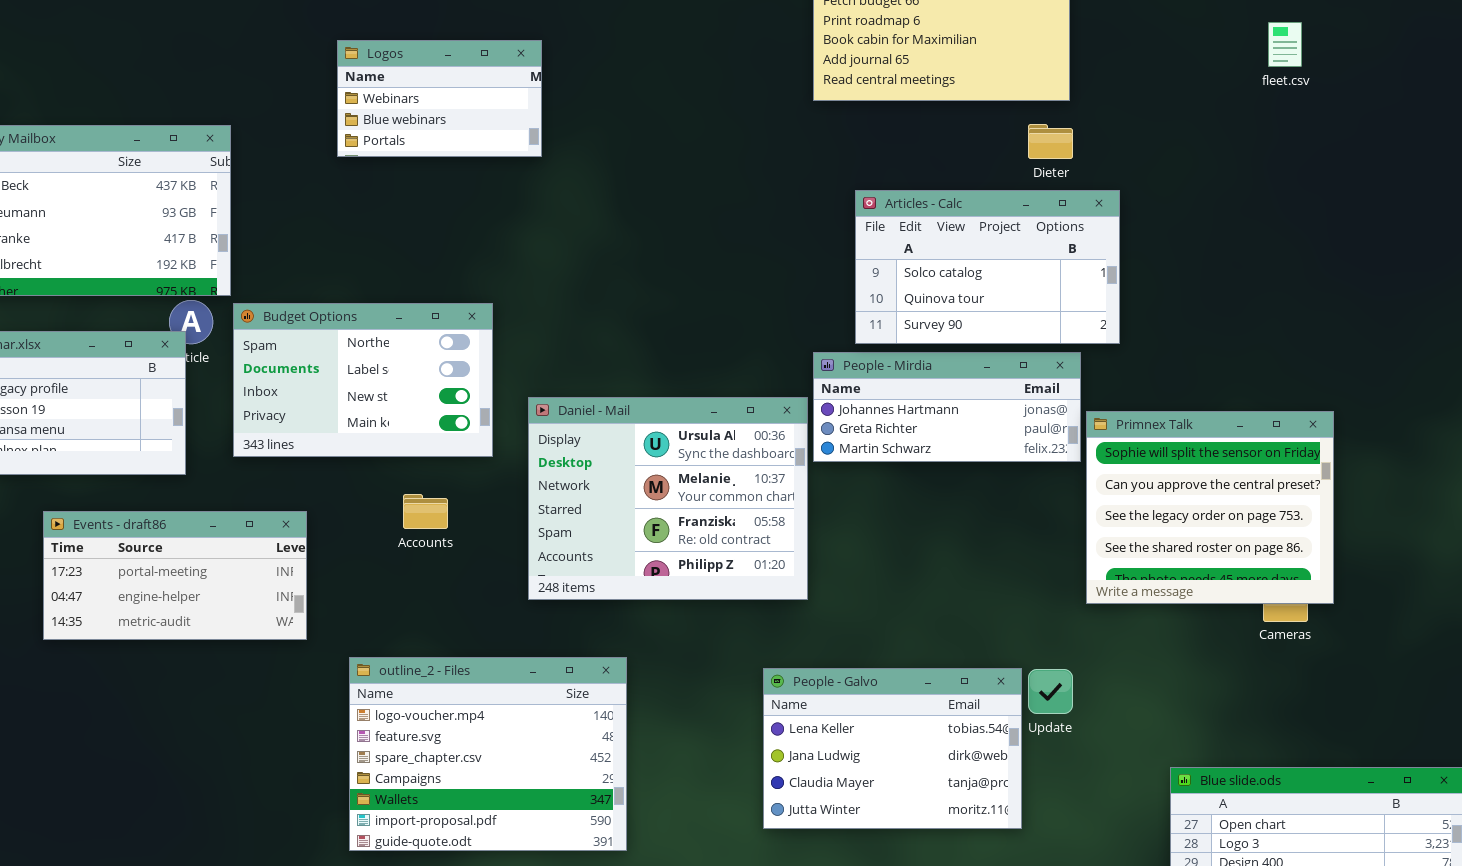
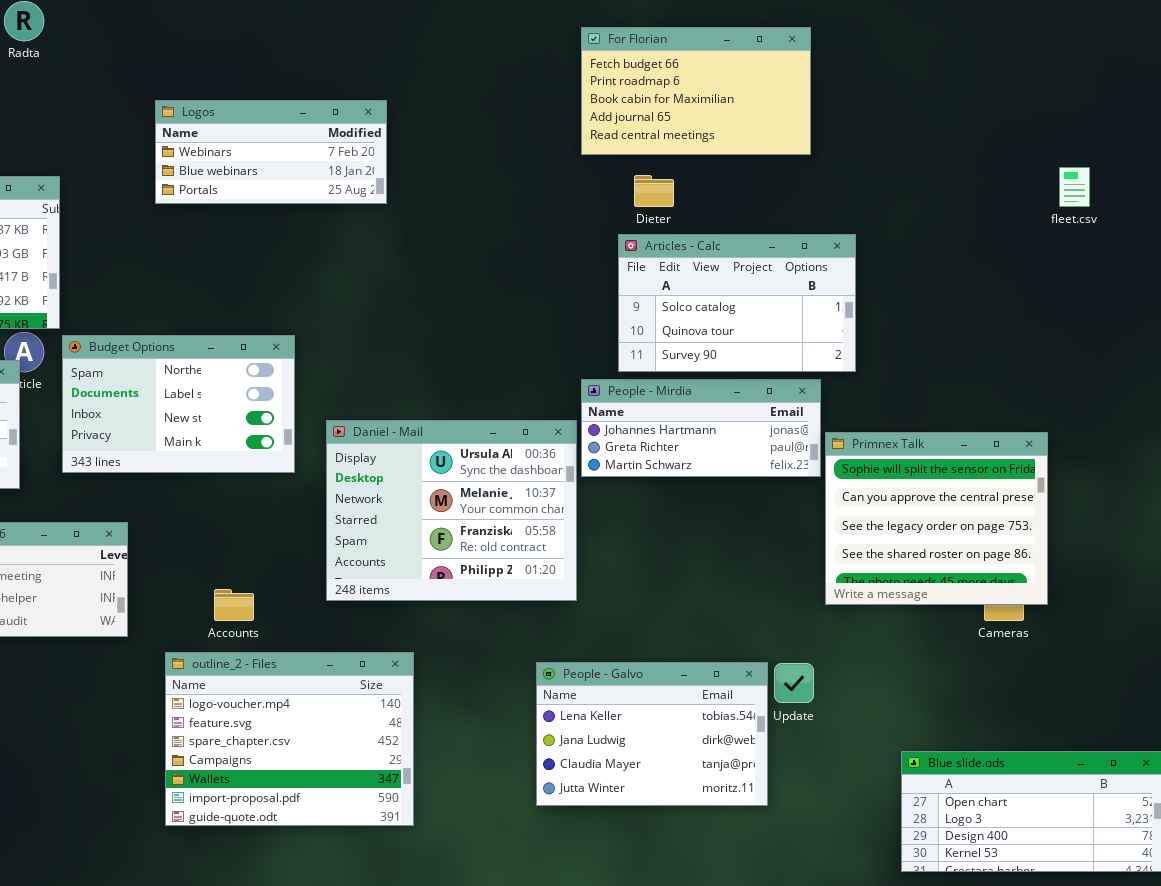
fleet.csv: [1268,22,1302,67] -> [1059,167,1090,207], moved
Logos: [337,40,542,157] -> [155,100,387,204], resized
Dieter: [1028,124,1073,159] -> [634,175,674,207], moved
Accounts: [403,494,448,529] -> [214,589,254,621], moved

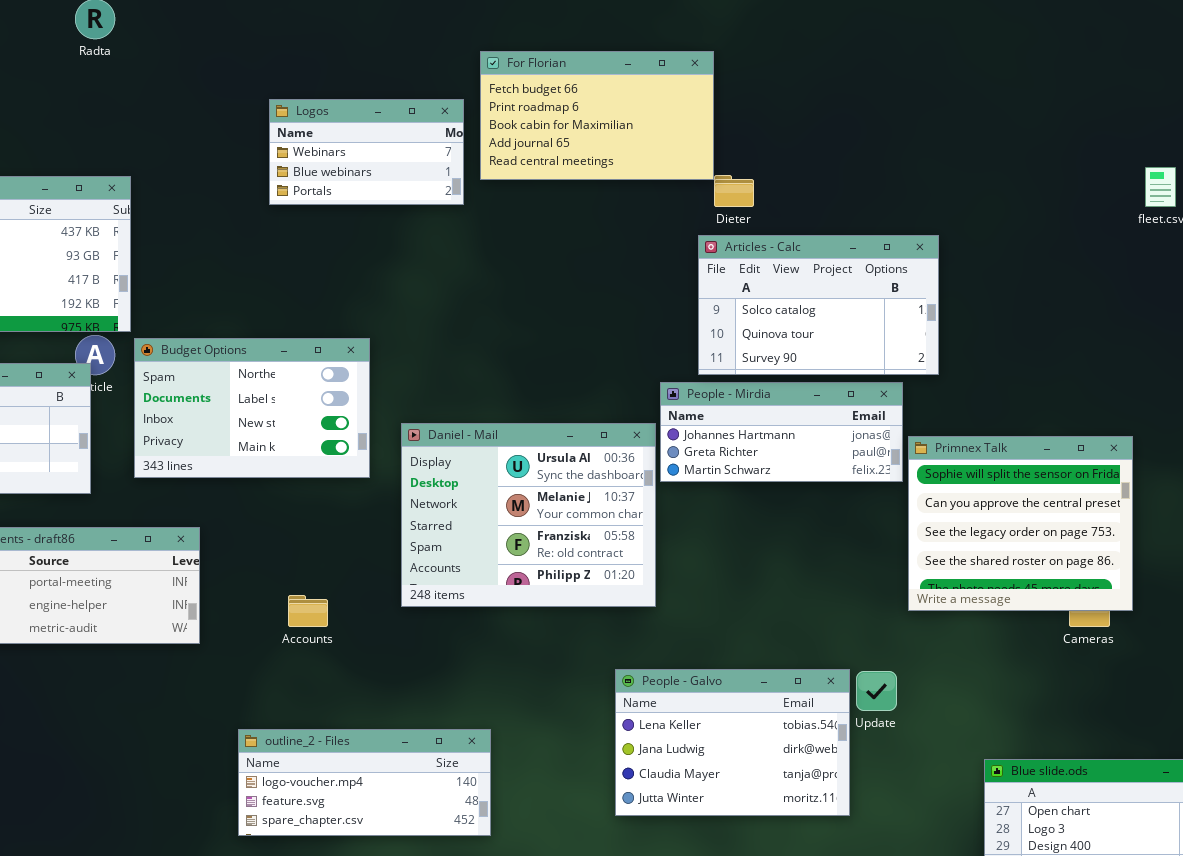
For Florian: [581,27,811,155] -> [480,51,714,180], moved
Logos: [155,100,387,204] -> [269,99,464,205], resized
outline_2 - Files: [165,652,414,826] -> [238,729,491,836], resized

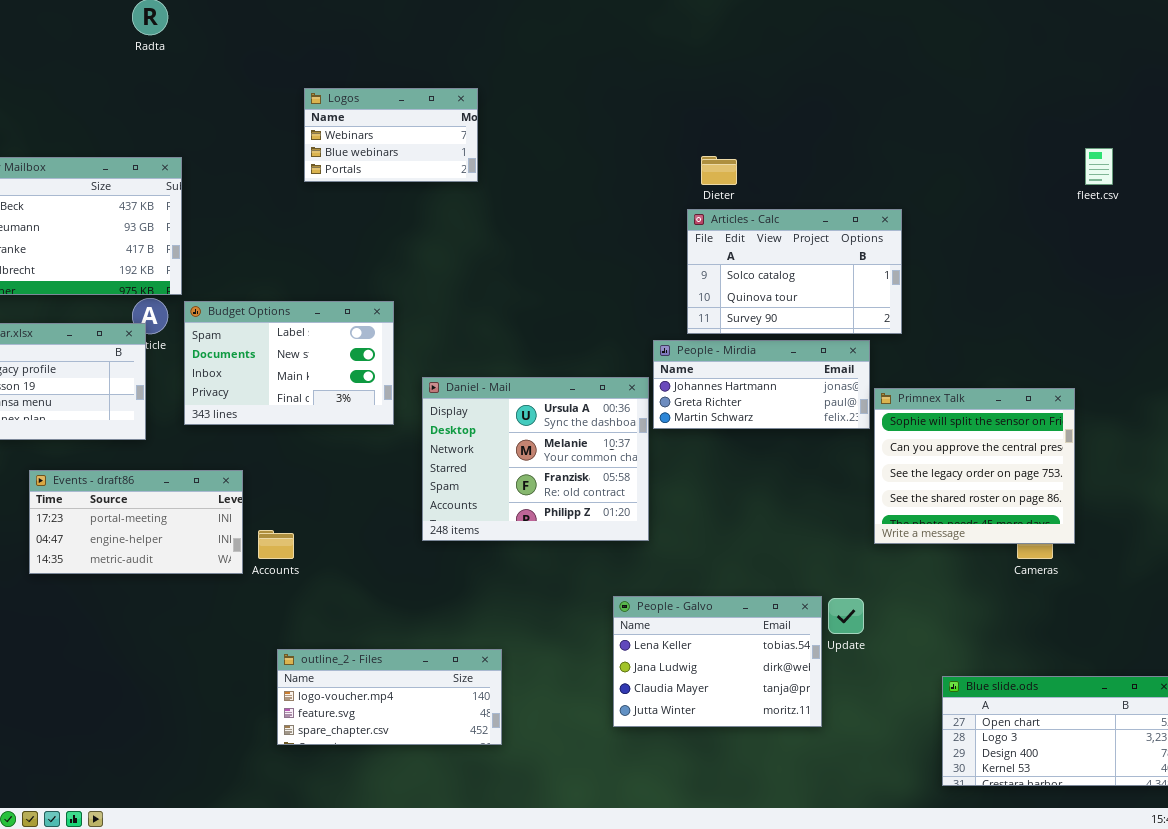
For Florian: [480,51,714,180] -> none, closed
Budget Options: [134,338,370,478] -> [184,301,394,425], scrolled down 1 row
Accounts: [288,595,328,627] -> [258,530,294,559], moved

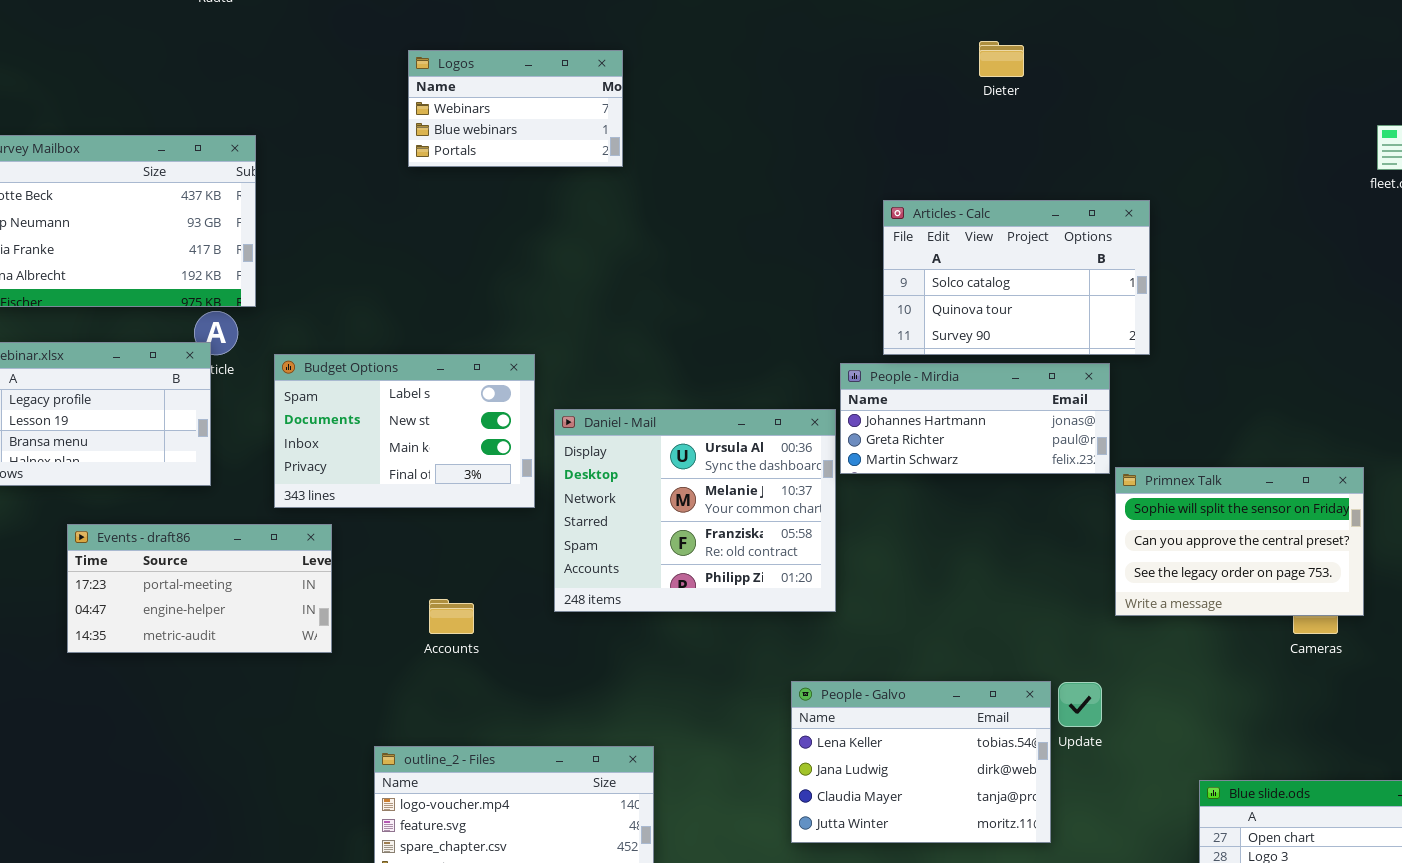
Dieter: [701,156,737,185] -> [979,41,1024,77], moved
Budget Options: [184,301,394,425] -> [274,354,535,508], moved
Primnex Talk: [874,388,1075,544] -> [1115,467,1364,616], resized
Accounts: [258,530,294,559] -> [429,599,474,634], moved

